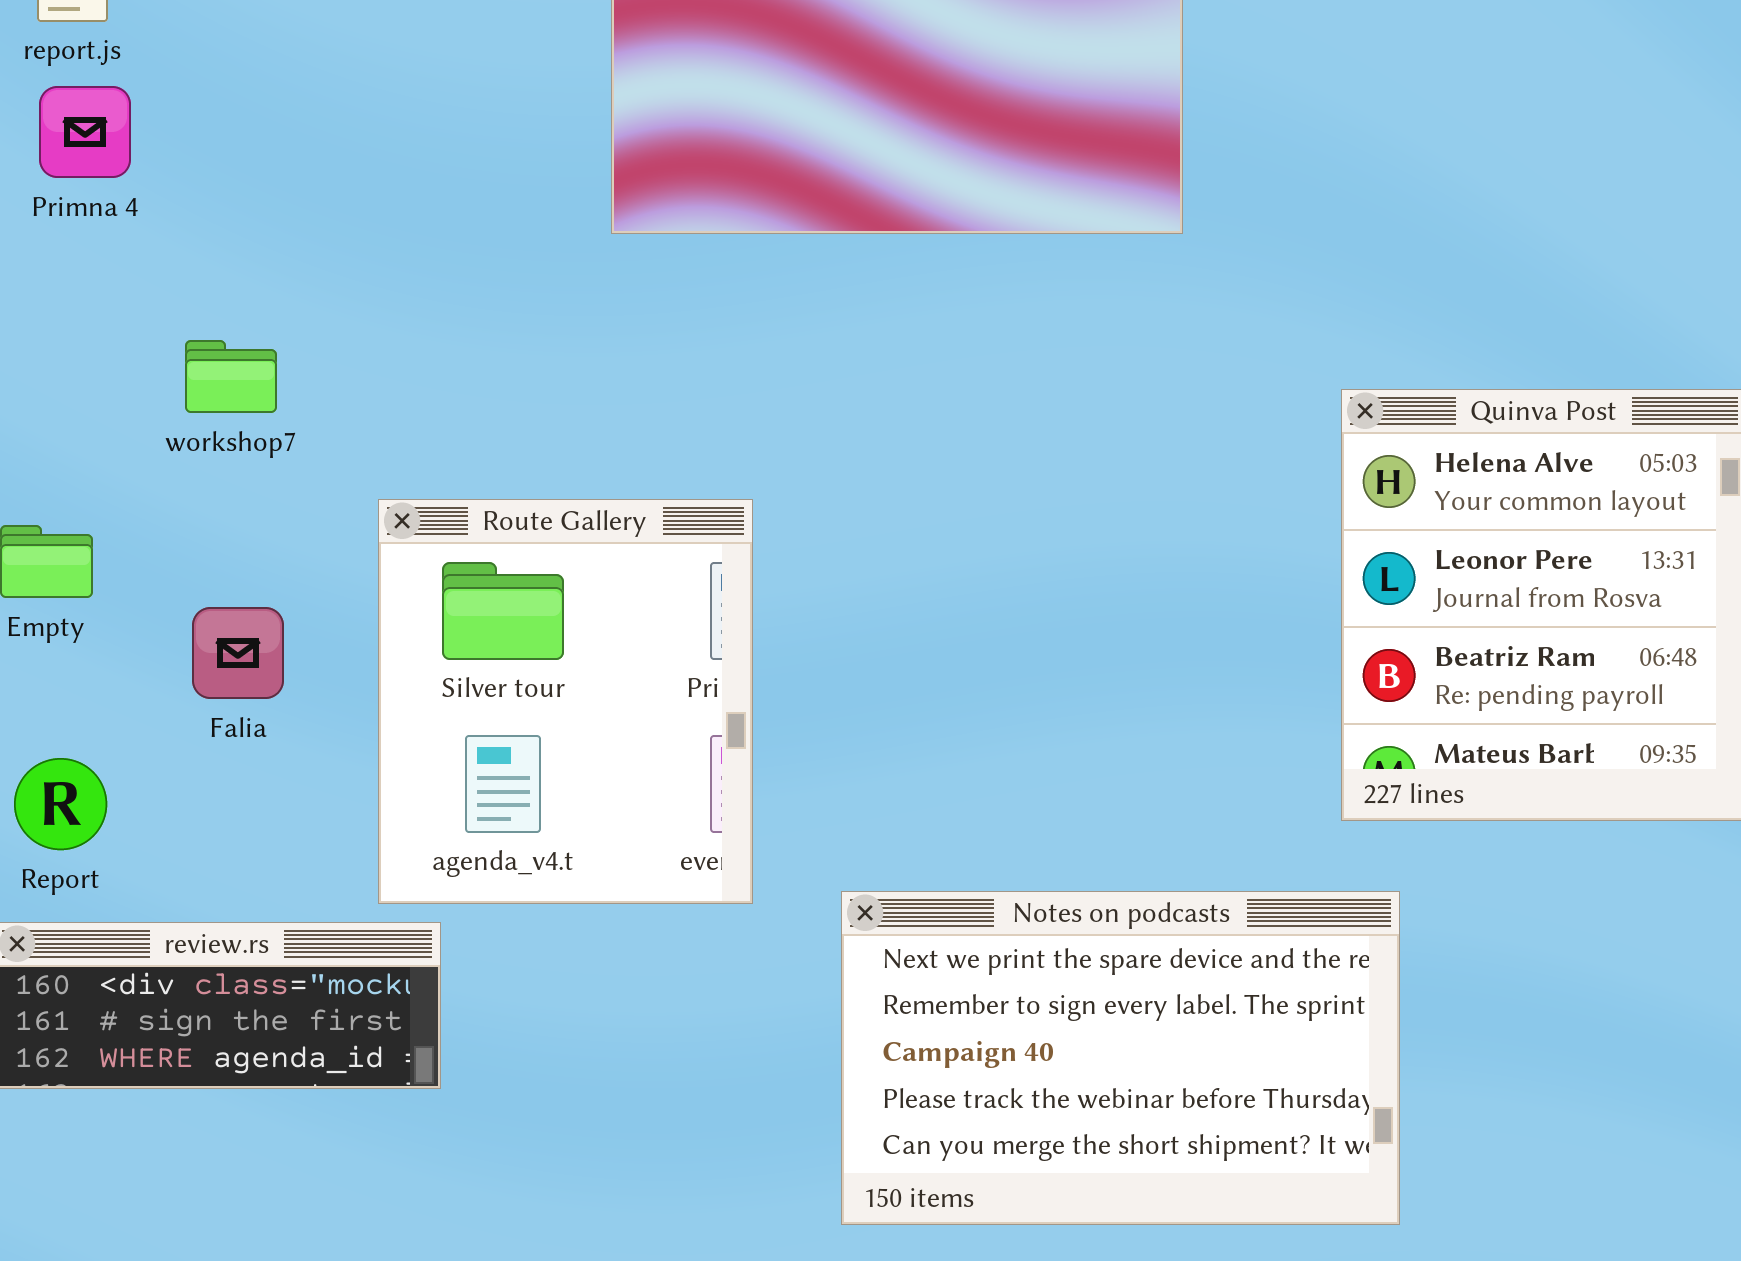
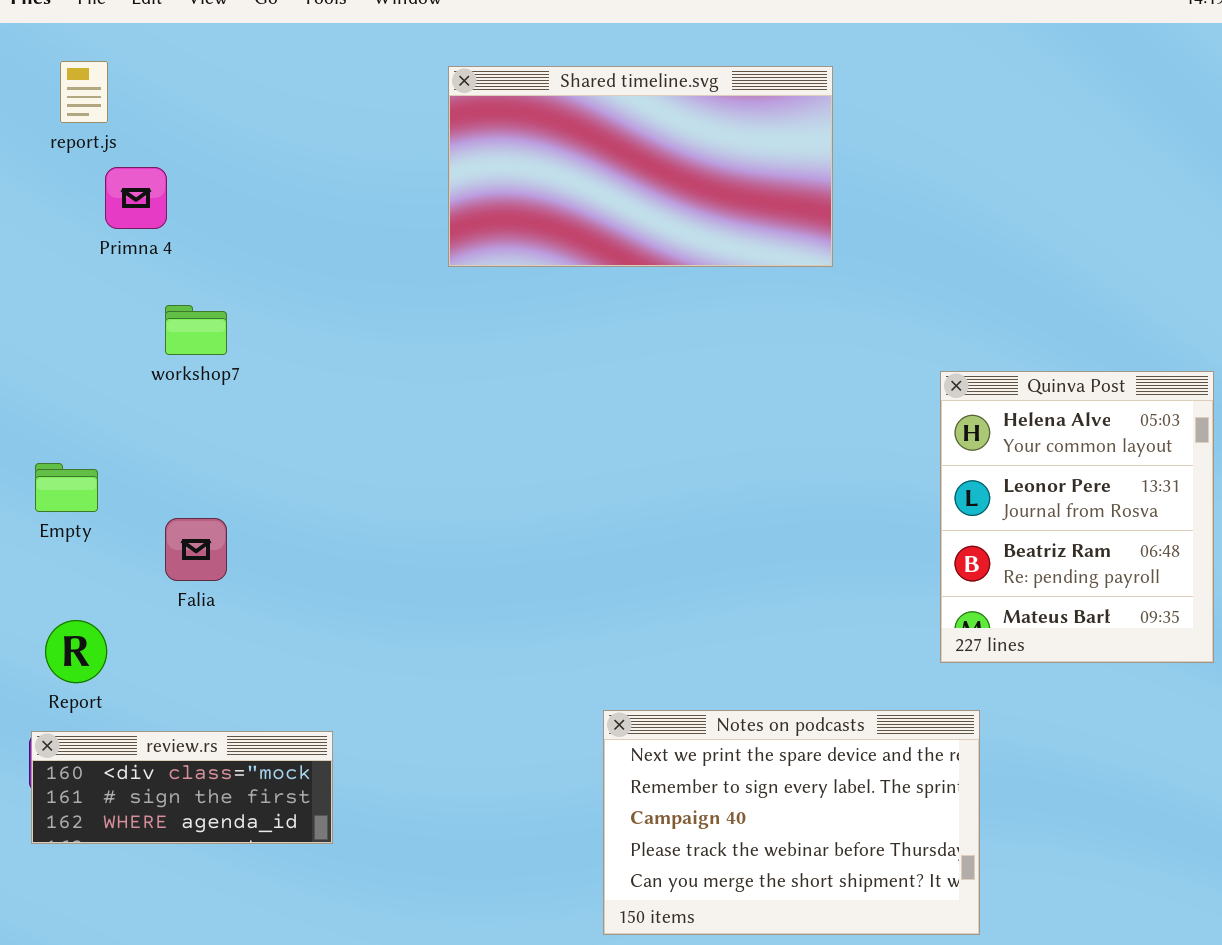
Primna 4: [39,86,131,178] -> [105,167,167,229], moved
workshop7: [185,340,277,413] -> [165,305,227,355], moved
Route Gallery: [378,499,753,904] -> none, closed

